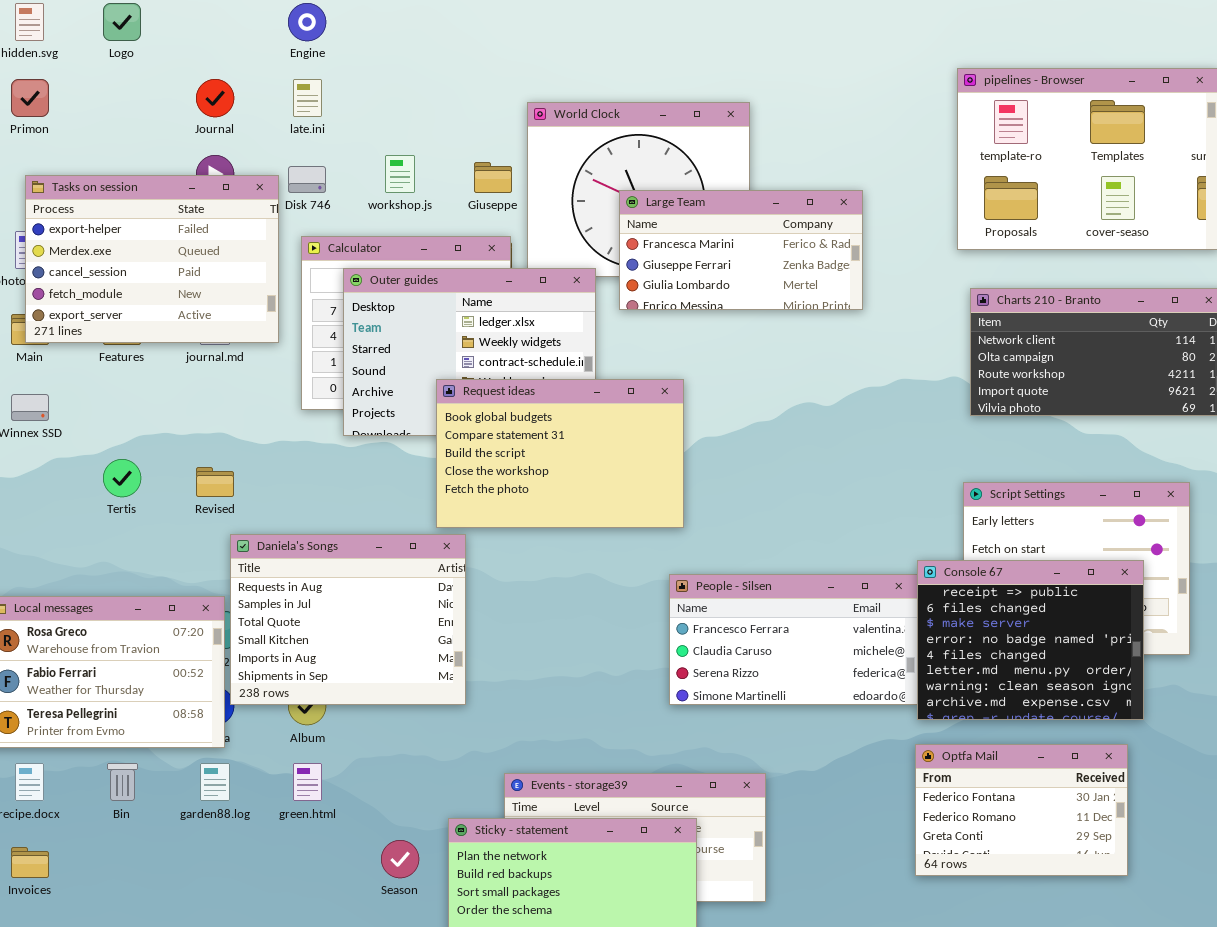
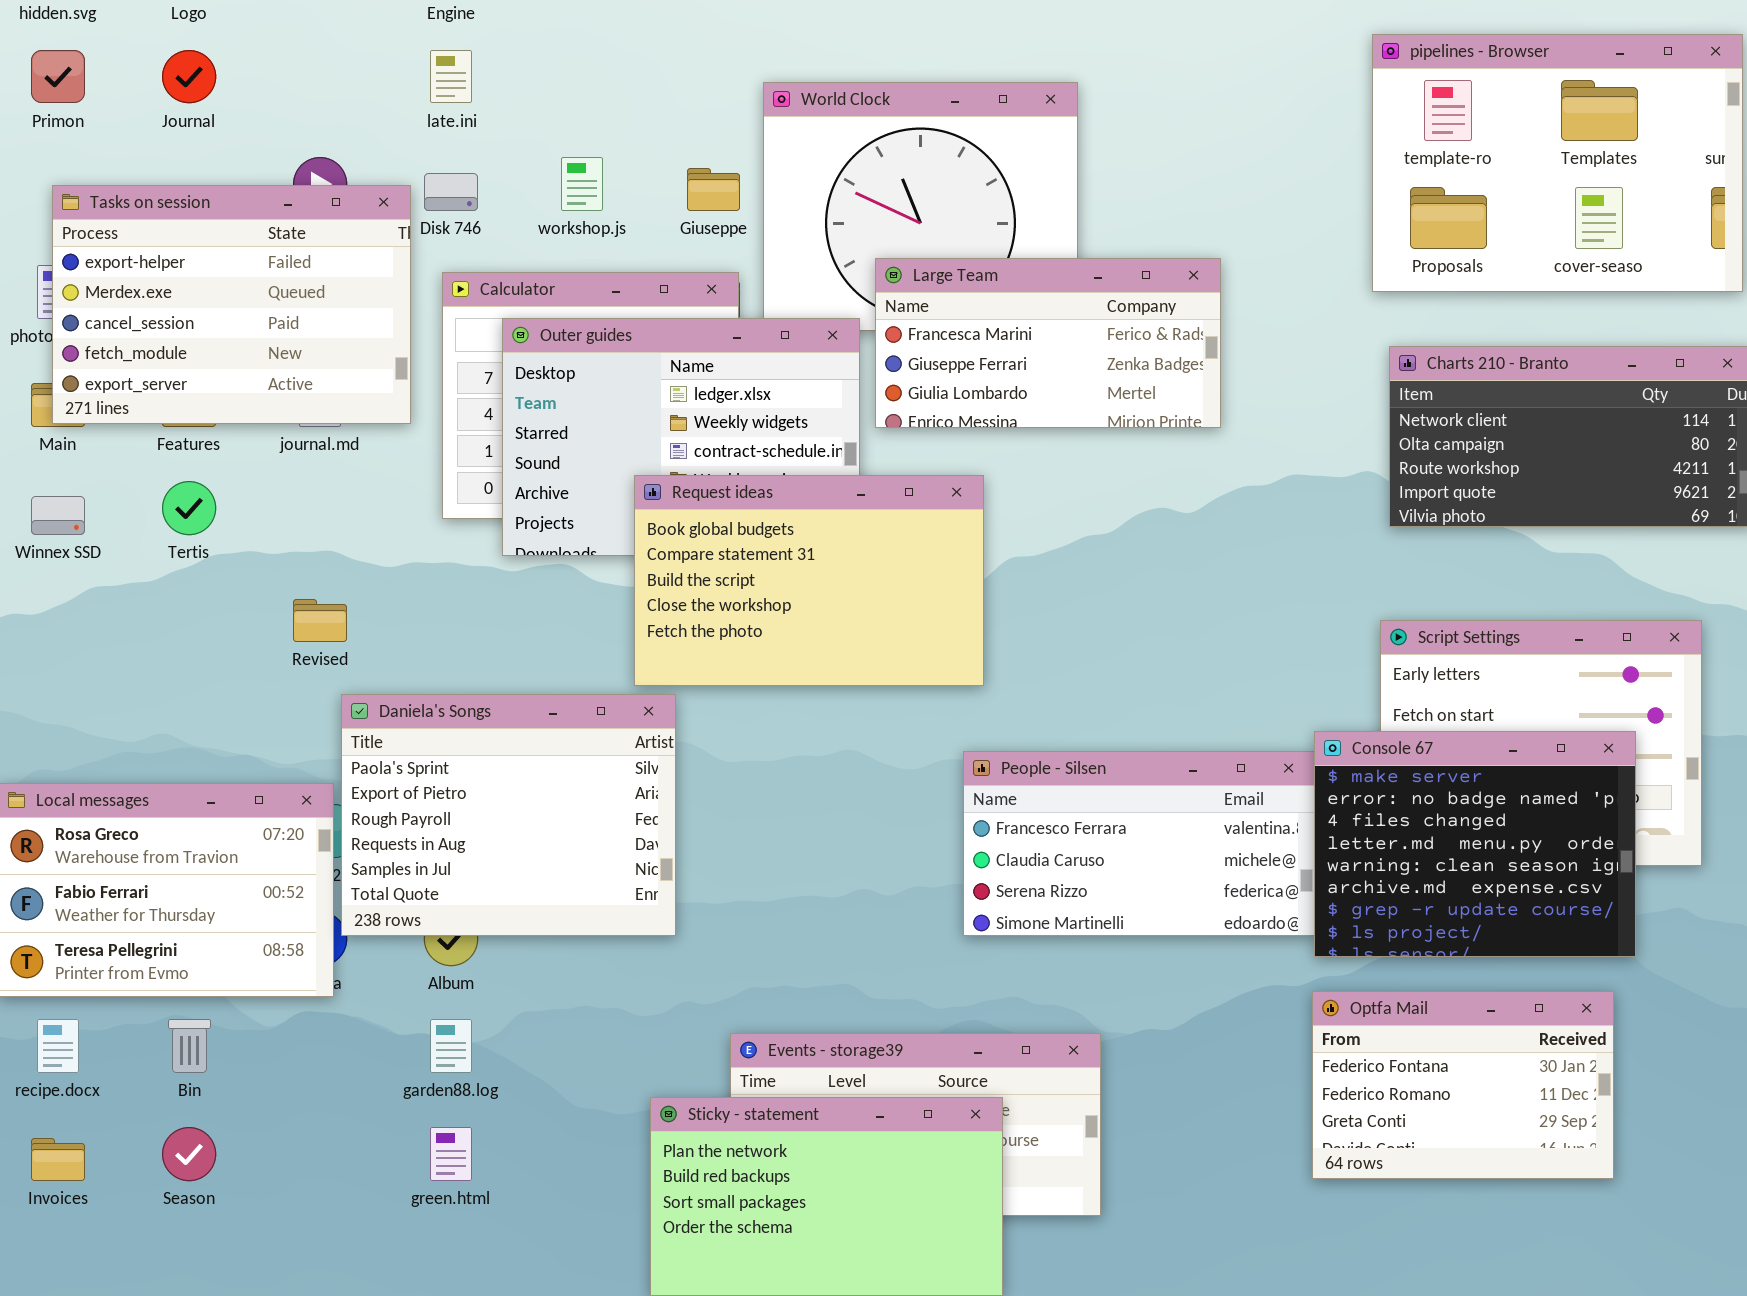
Journal: [196,79,234,117] -> [162,50,216,103], moved
Large Team: [619,190,863,310] -> [875,258,1221,428], moved
Tertis: [103,459,141,497] -> [162,481,216,535], moved
Daniela's Songs: [230,534,466,705] -> [341,694,676,936], scrolled up 3 rows
Console 67: [917,560,1144,720] -> [1314,731,1636,957], scrolled down 2 rows
garden88.log: [200,763,230,801] -> [430,1019,472,1073], moved
green.html: [293,763,322,801] -> [430,1127,472,1181], moved
Season: [381,840,419,878] -> [162,1127,216,1181], moved

